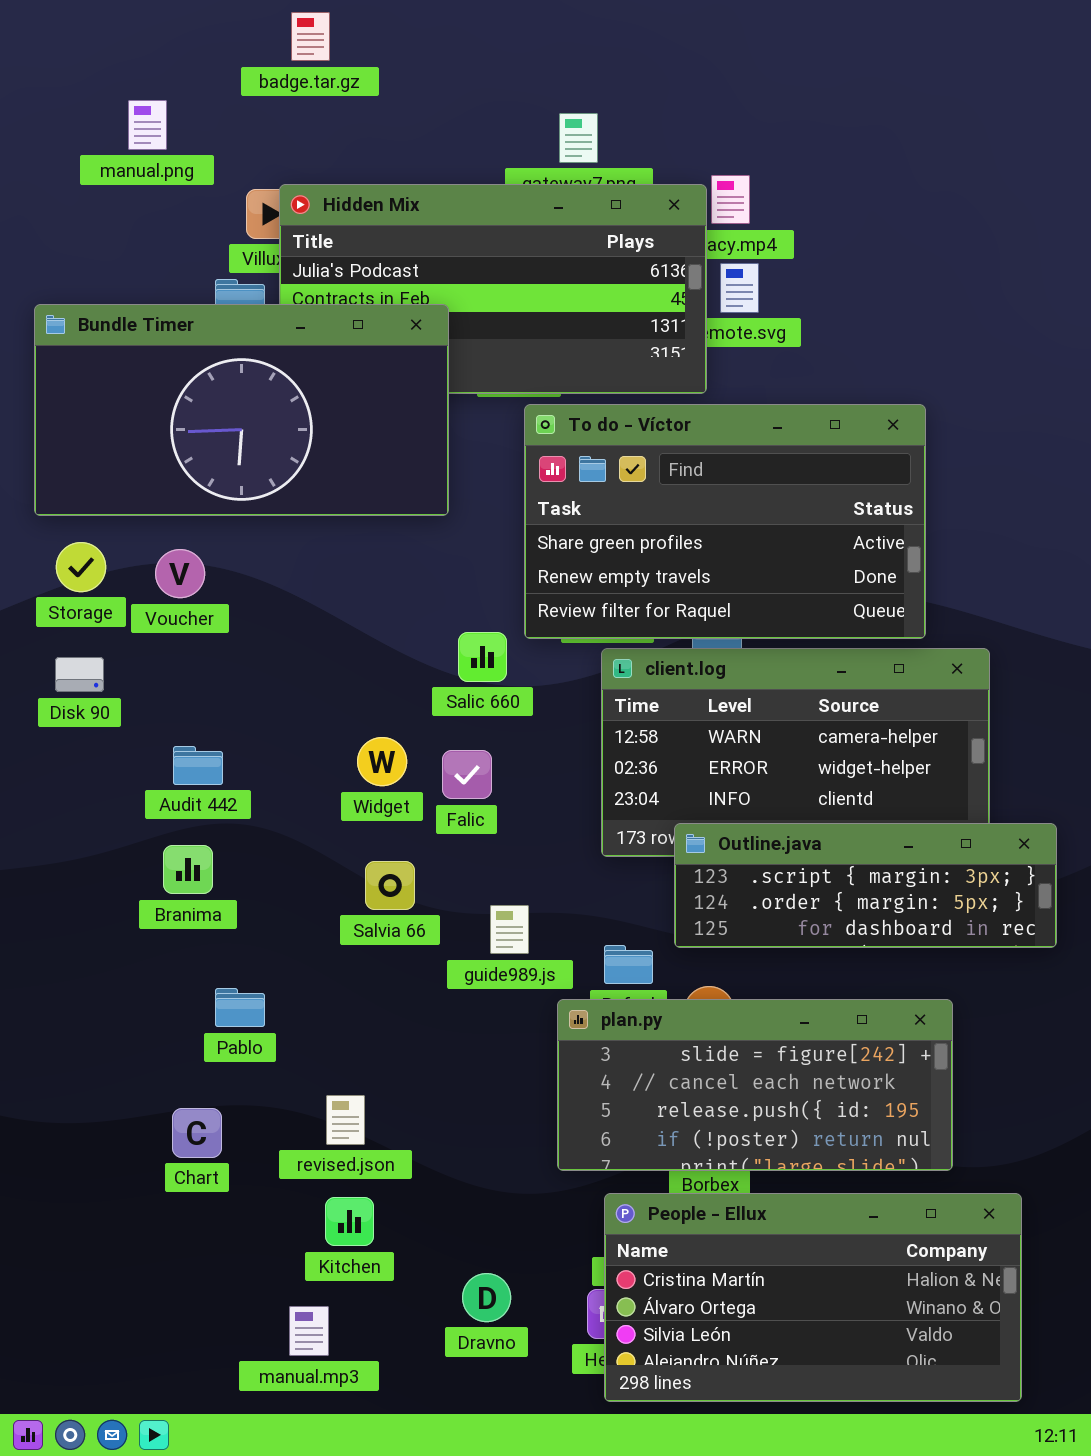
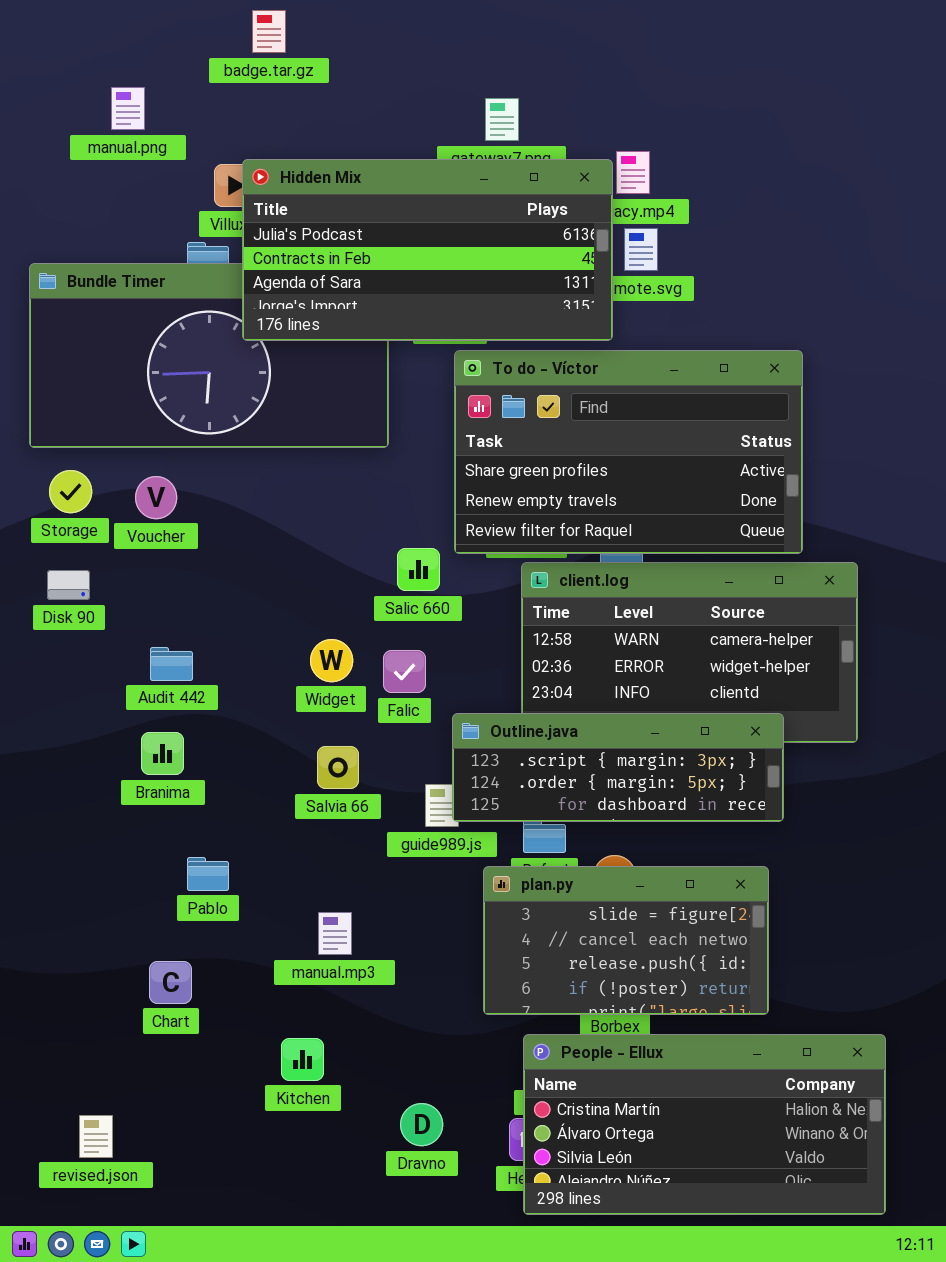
Hidden Mix: [279,184,707,394] -> [242,159,613,341], raised
Outline.java: [674,823,1057,948] -> [452,713,784,822], moved
plan.py: [557,999,953,1171] -> [483,866,769,1015], resized
revised.json: [326,1095,365,1145] -> [79,1115,113,1158], moved
manual.mp3: [289,1306,329,1356] -> [318,912,352,955], moved

